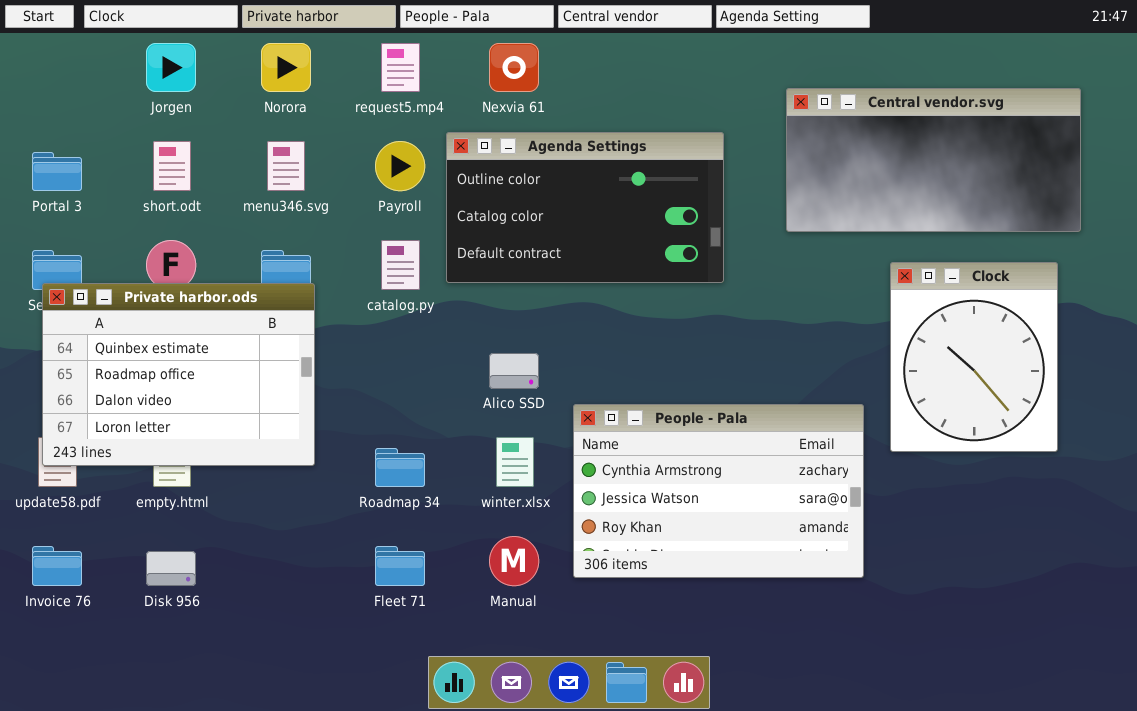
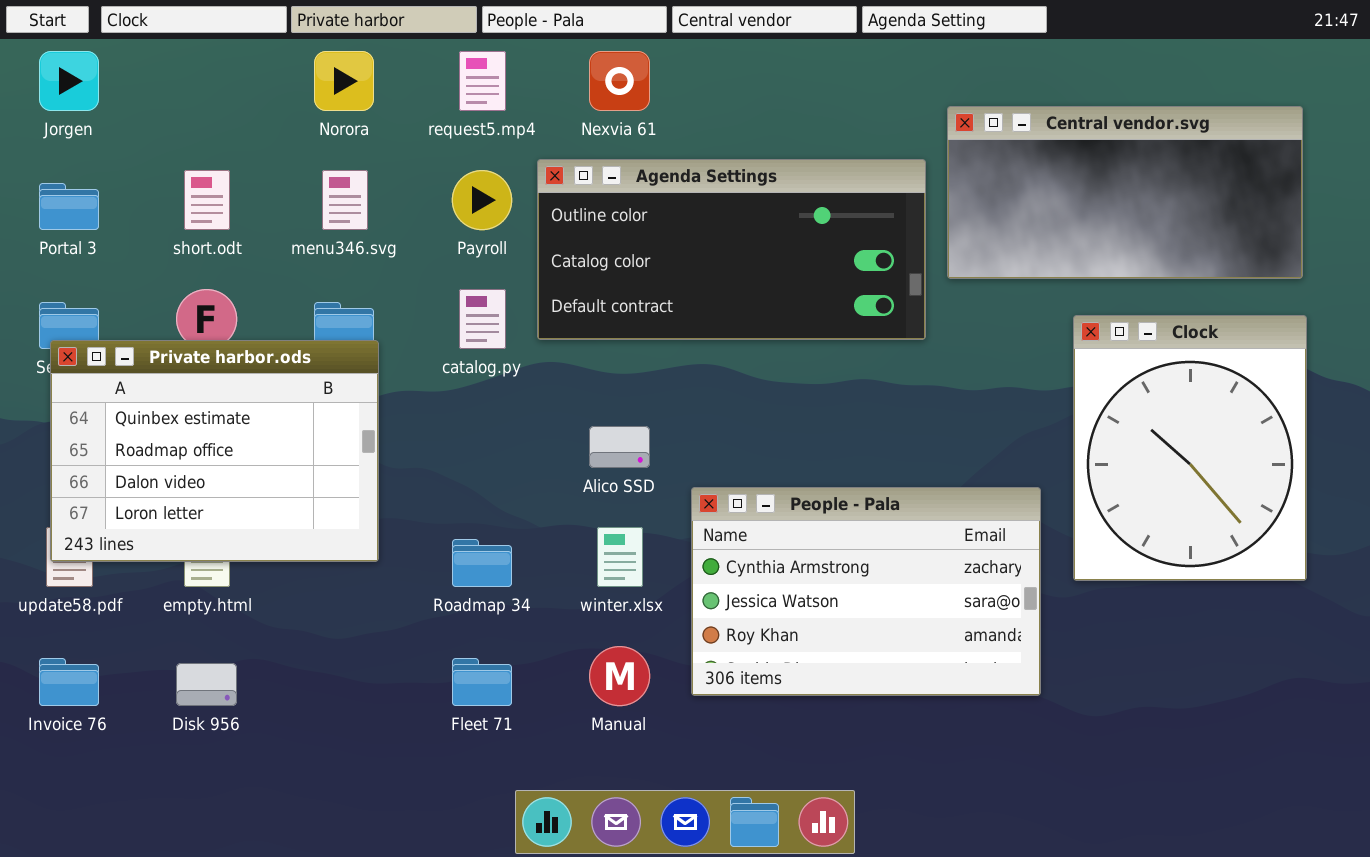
Jorgen: [146,43,196,92] -> [39,51,99,111], moved
Agenda Settings: [446,132,724,283] -> [537,159,926,340], resized
Clock: [890,262,1058,452] -> [1073,315,1307,581], resized

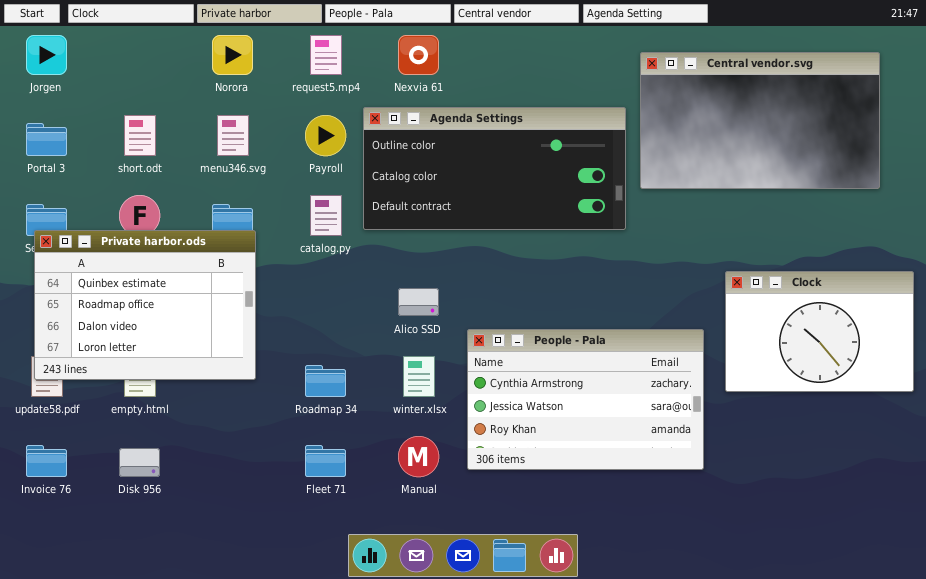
Central vendor.svg: [947,106,1303,279] -> [640,52,880,189], resized
Clock: [1073,315,1307,581] -> [725,271,914,392], resized

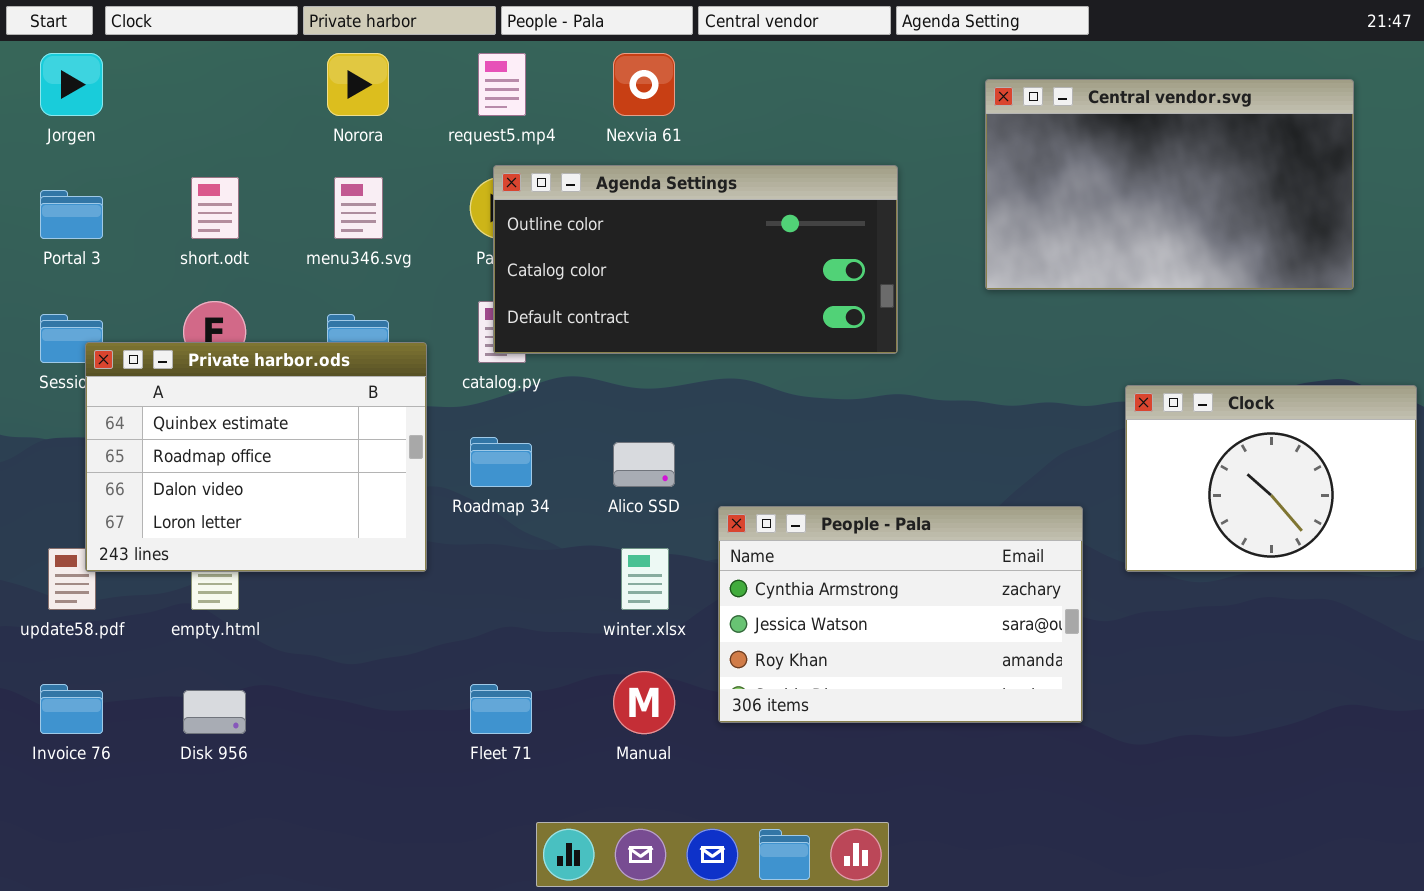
Agenda Settings: [363,107,626,230] -> [493,165,898,354], moved
Private harbor.ods: [34,230,256,380] -> [85,342,427,572], moved
Clock: [725,271,914,392] -> [1125,385,1417,572], moved
Roadmap 34: [305,365,346,397] -> [470,437,532,487], moved

